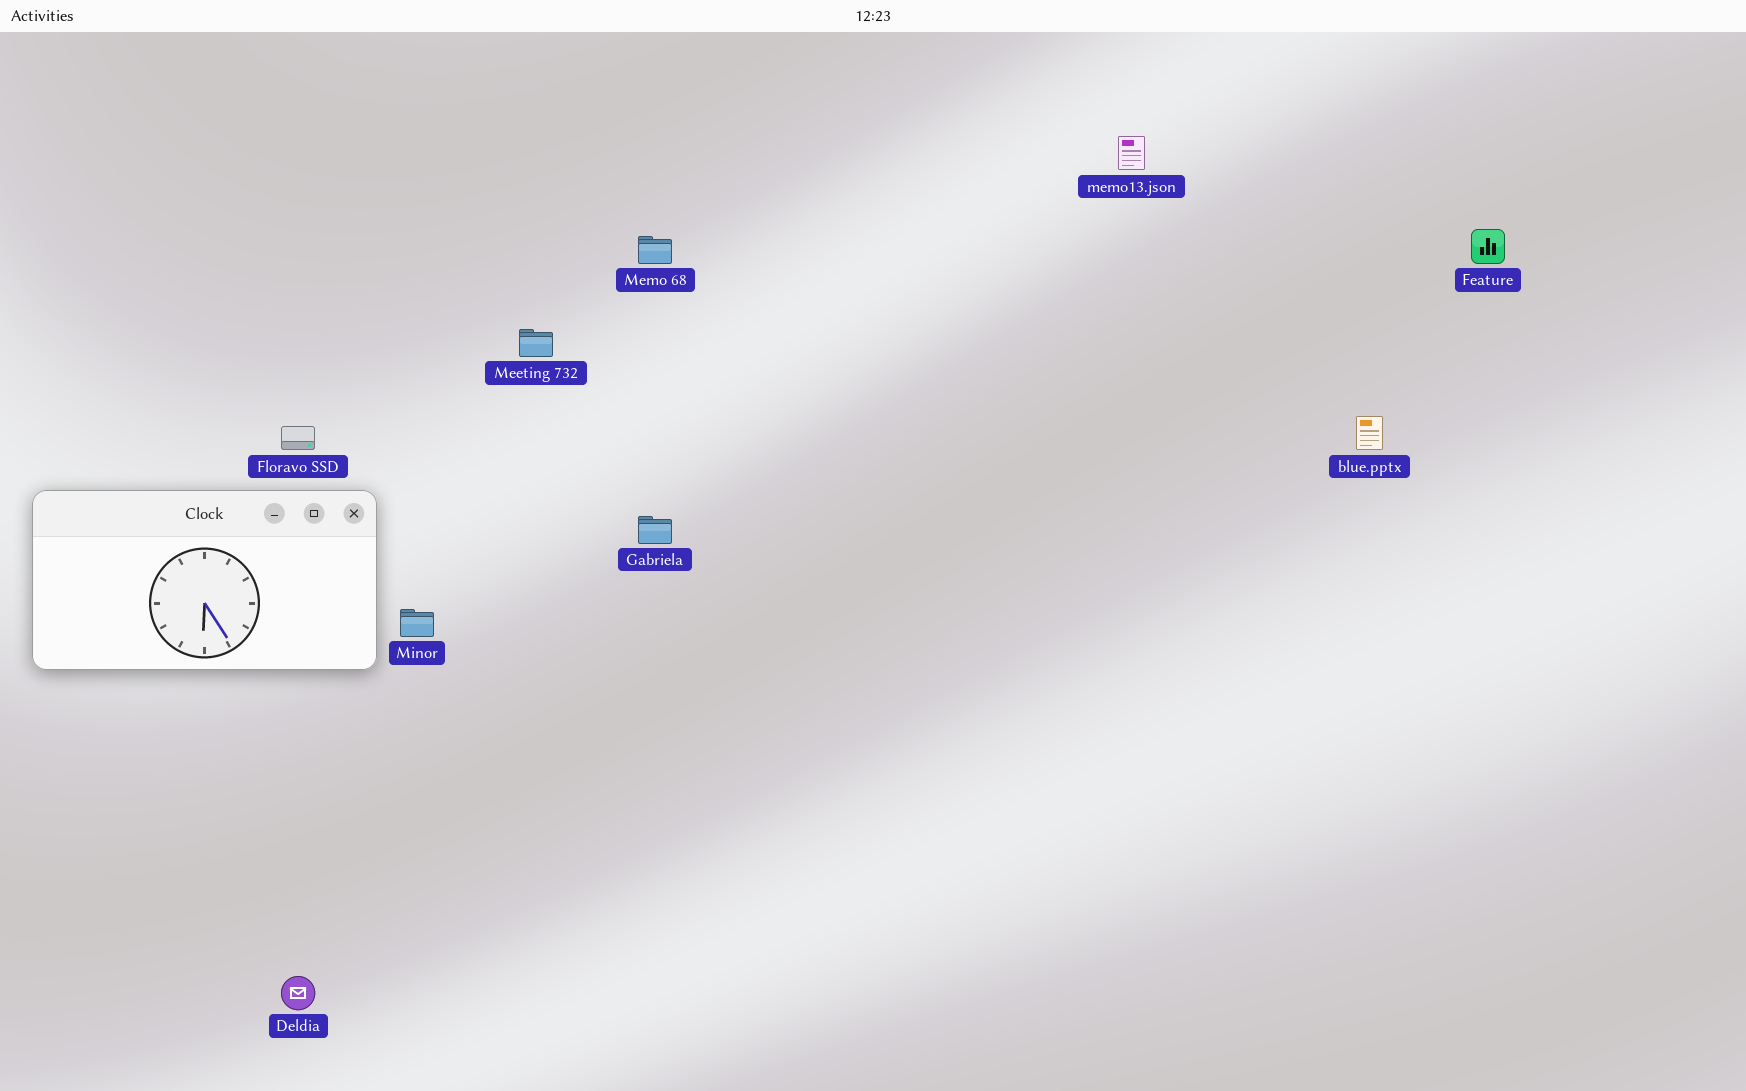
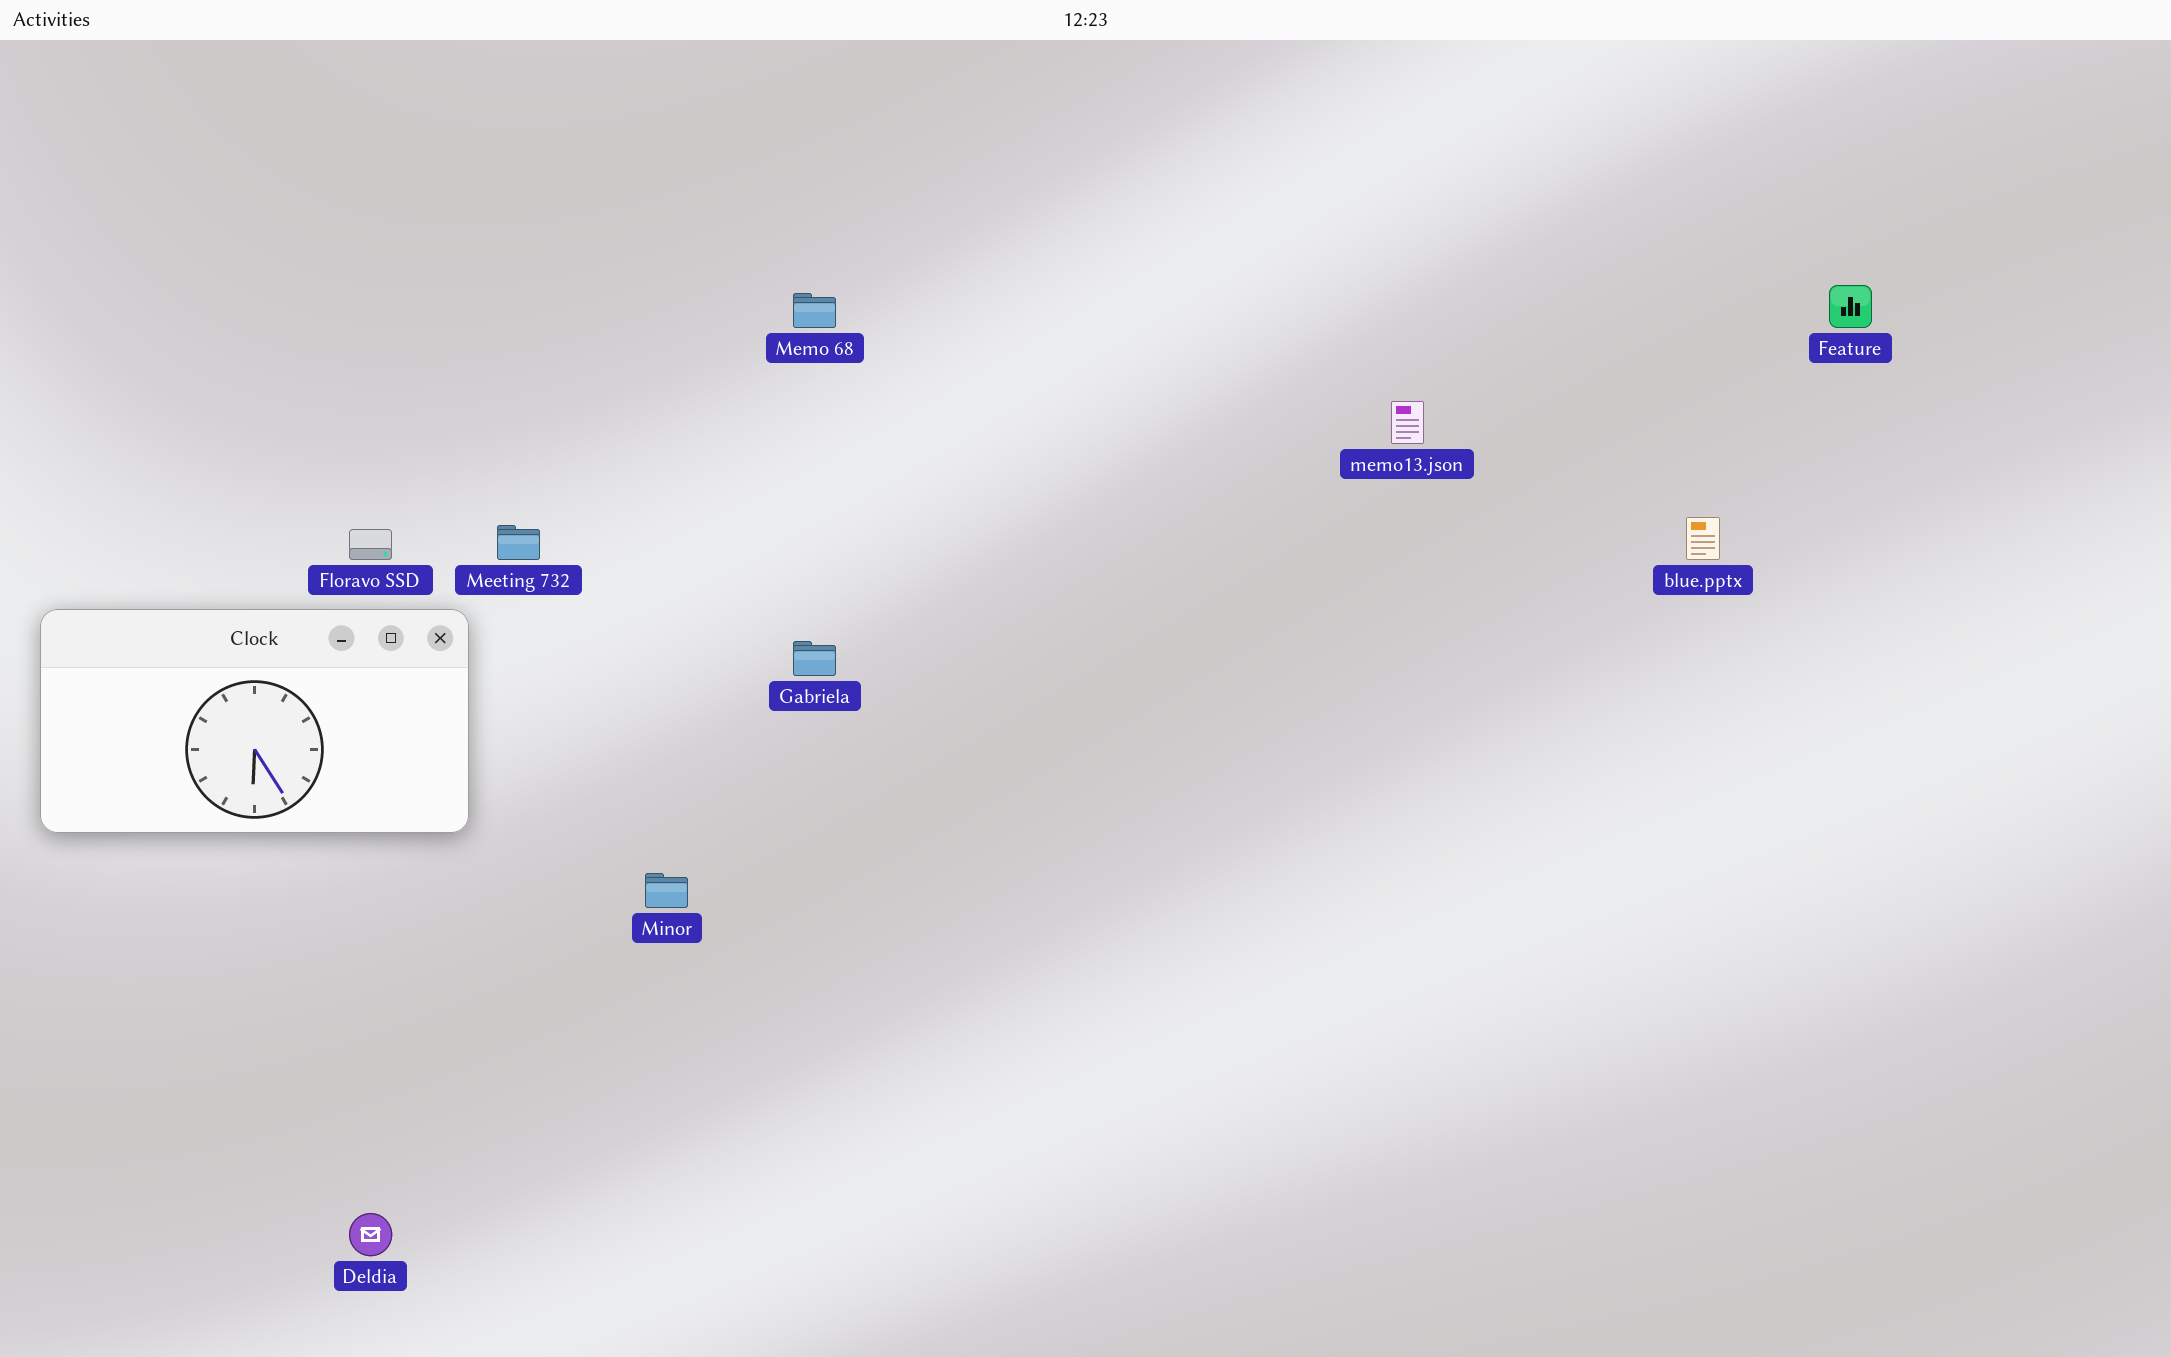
memo13.json: [1118,136,1145,170] -> [1391,401,1424,444], moved
Meeting 732: [519,329,553,357] -> [497,525,540,560], moved
Minor: [400,609,434,637] -> [645,873,688,908], moved

